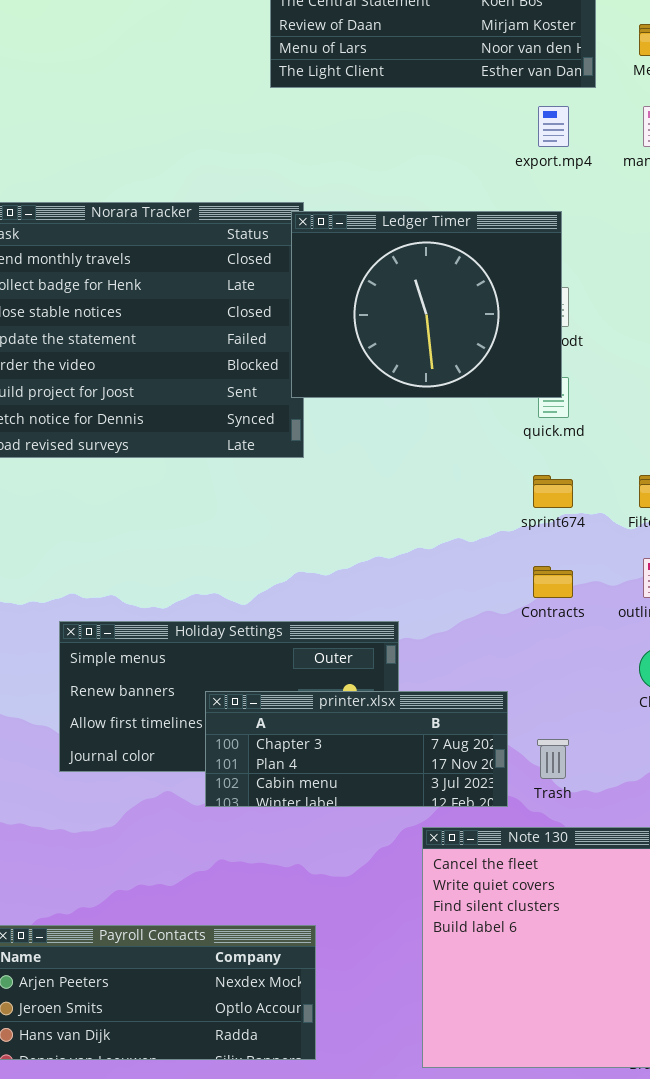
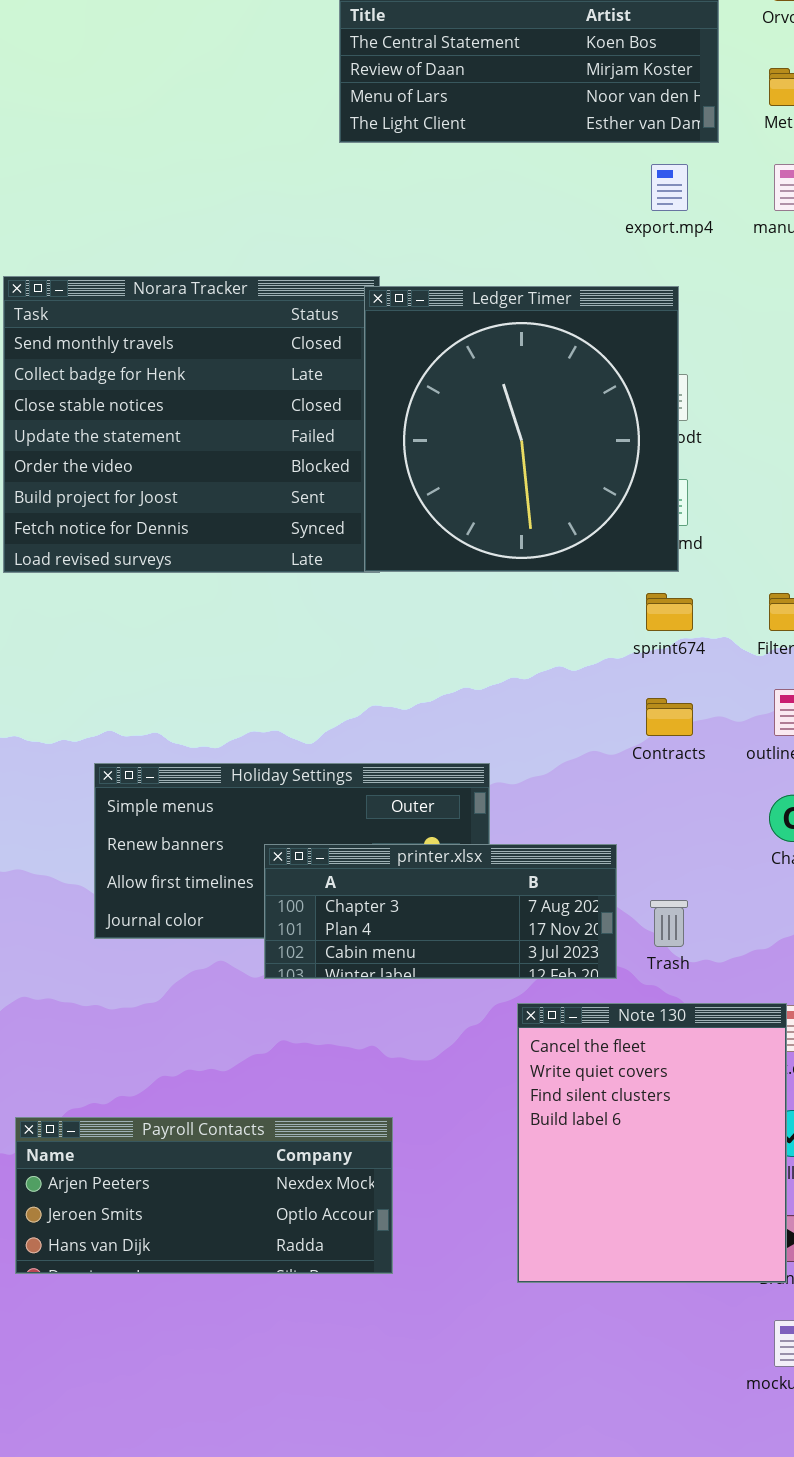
Ledger Timer: [291,211,562,398] -> [364,286,679,572], resized

